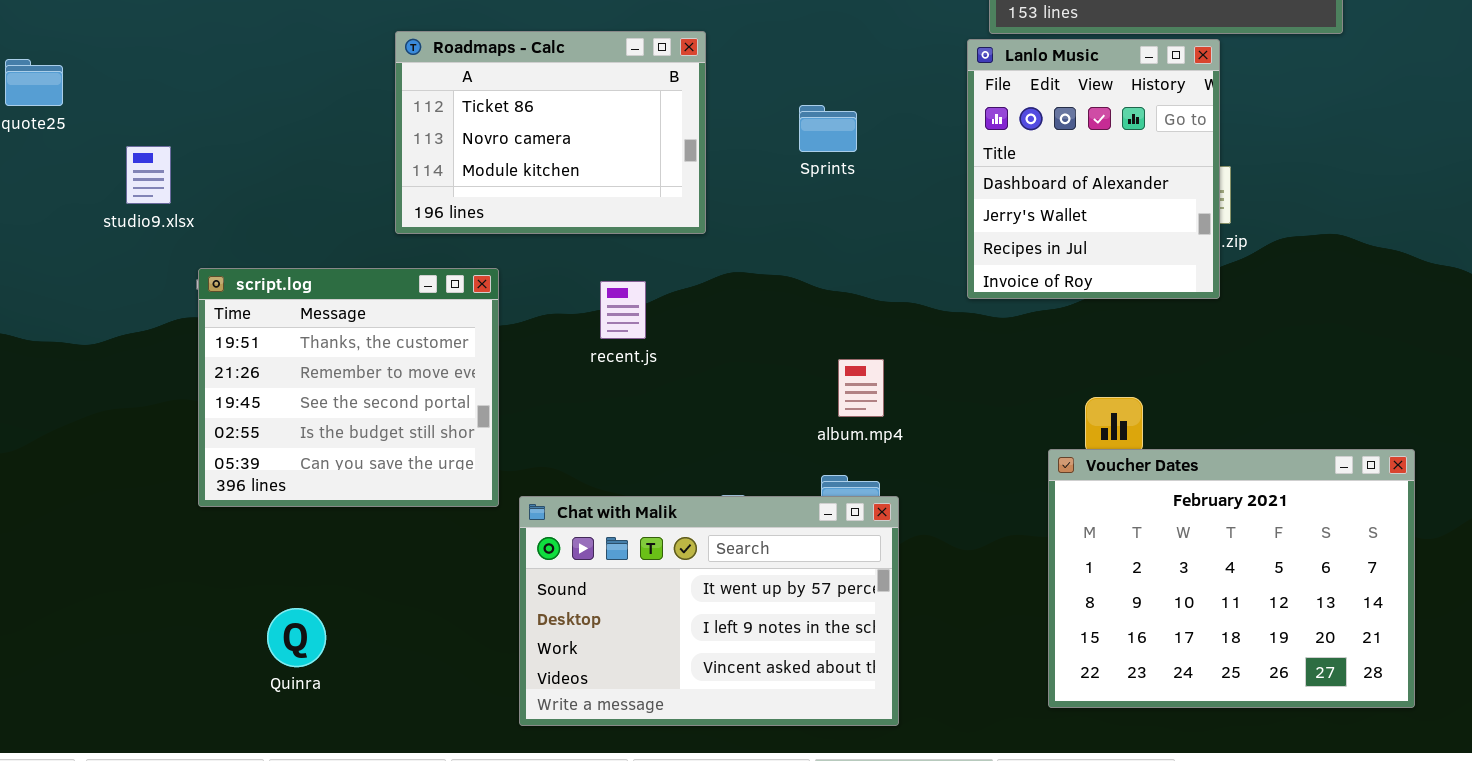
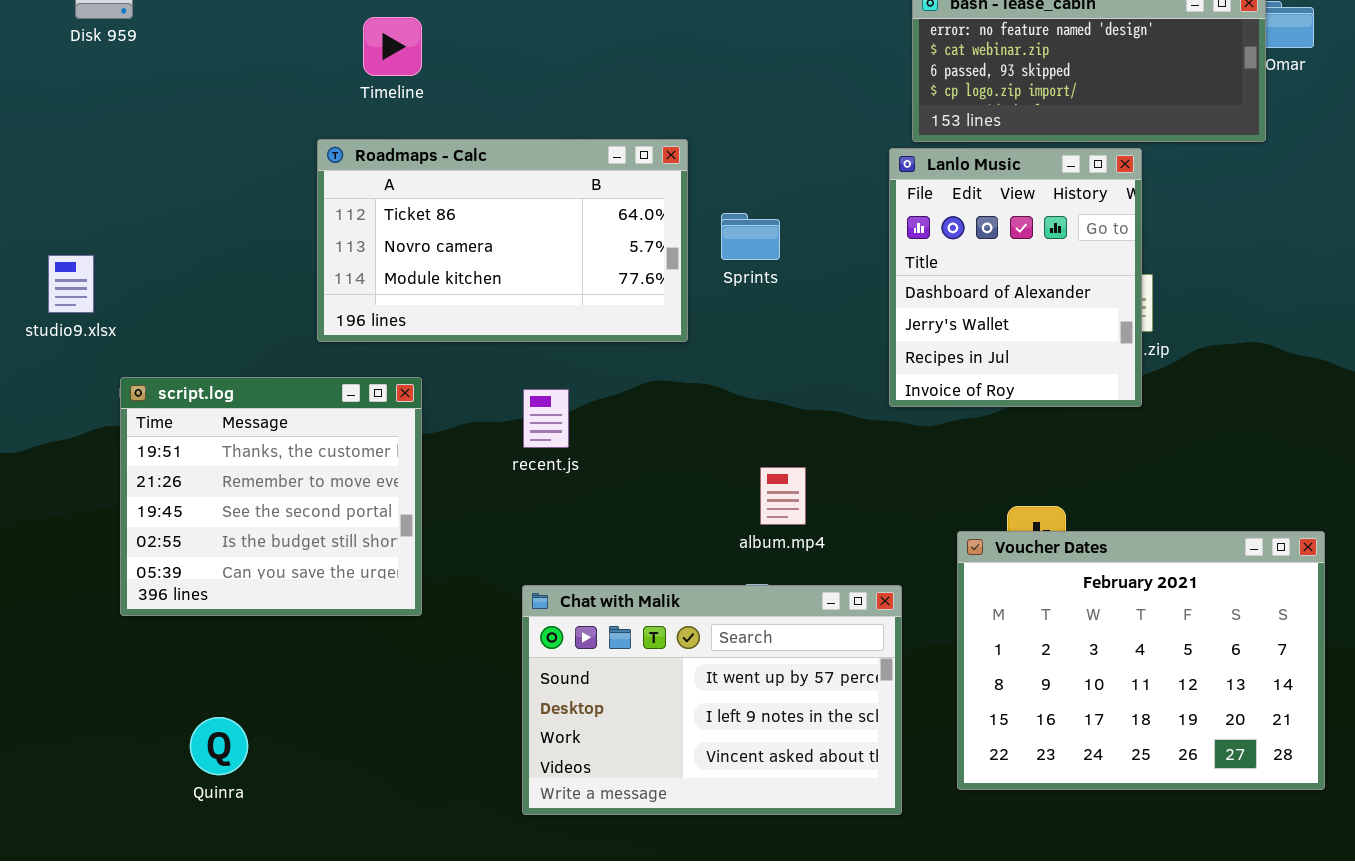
Roadmaps - Calc: [395,31,706,234] -> [317,139,688,342], resized
Voucher Dates: [1048,449,1415,708] -> [957,531,1325,790], moved
Chat with Malik: [519,496,899,726] -> [522,585,902,815], moved

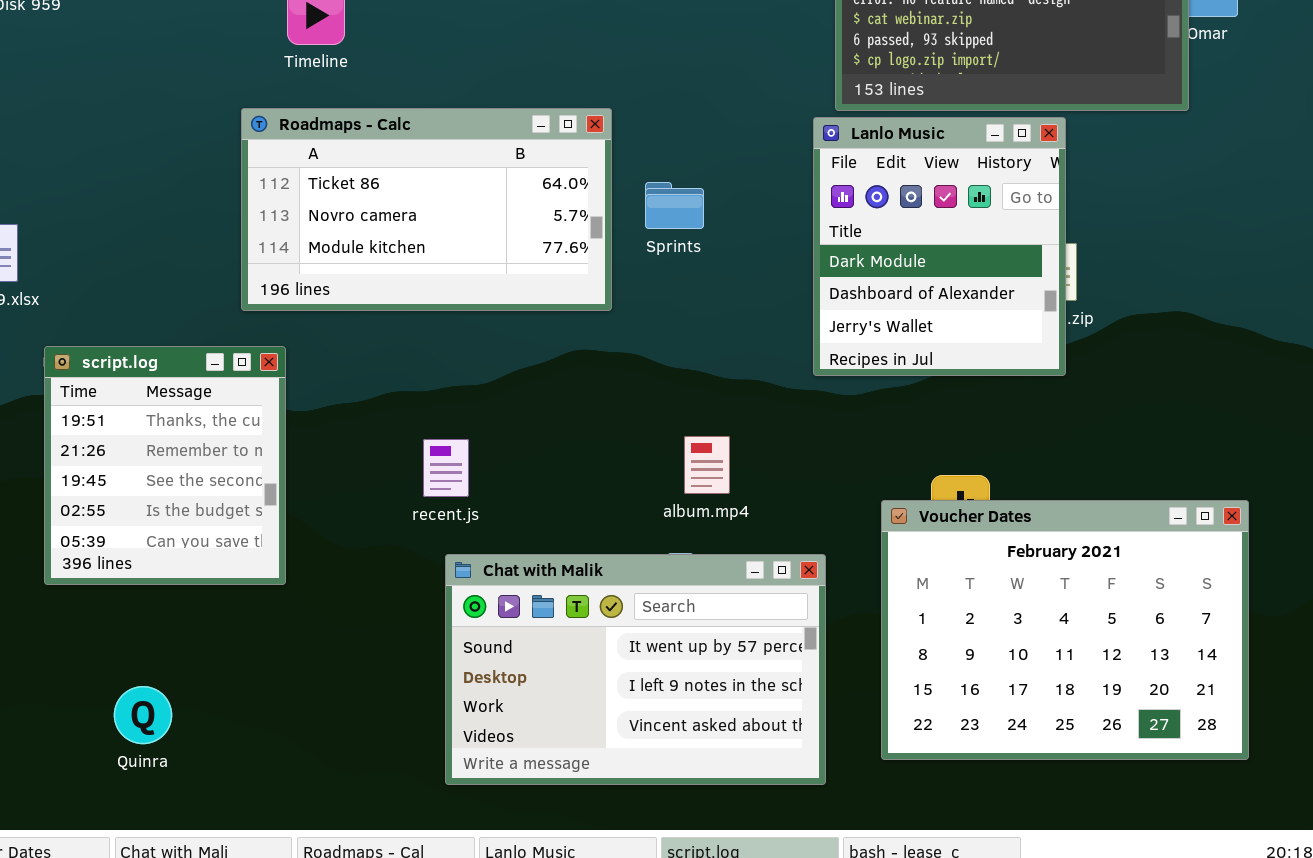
Lanlo Music: [889,148,1142,407] -> [813,117,1066,376], scrolled up 1 row
script.log: [120,377,422,616] -> [44,346,286,585], resized
recent.js: [523,389,569,448] -> [423,439,469,497], moved

